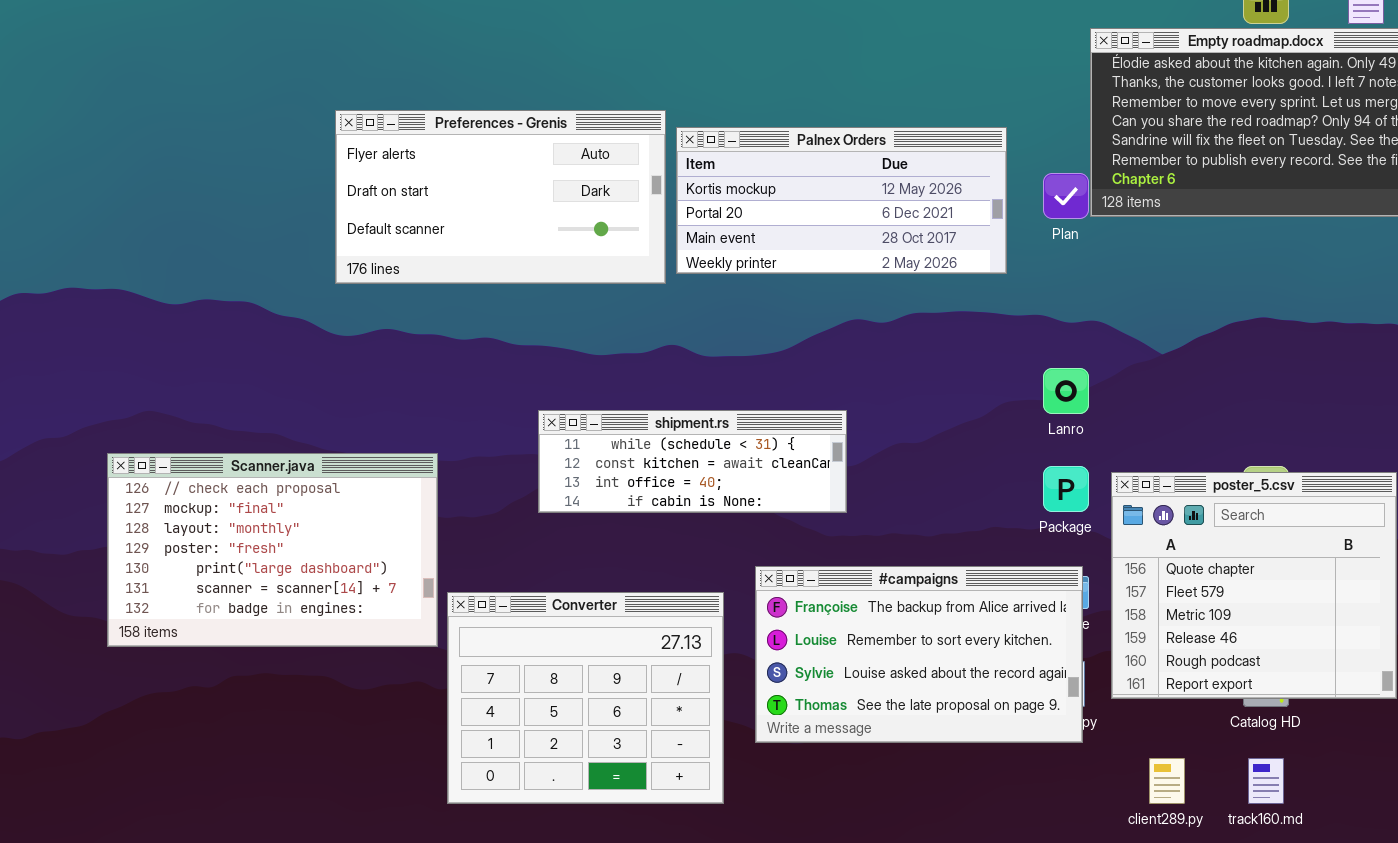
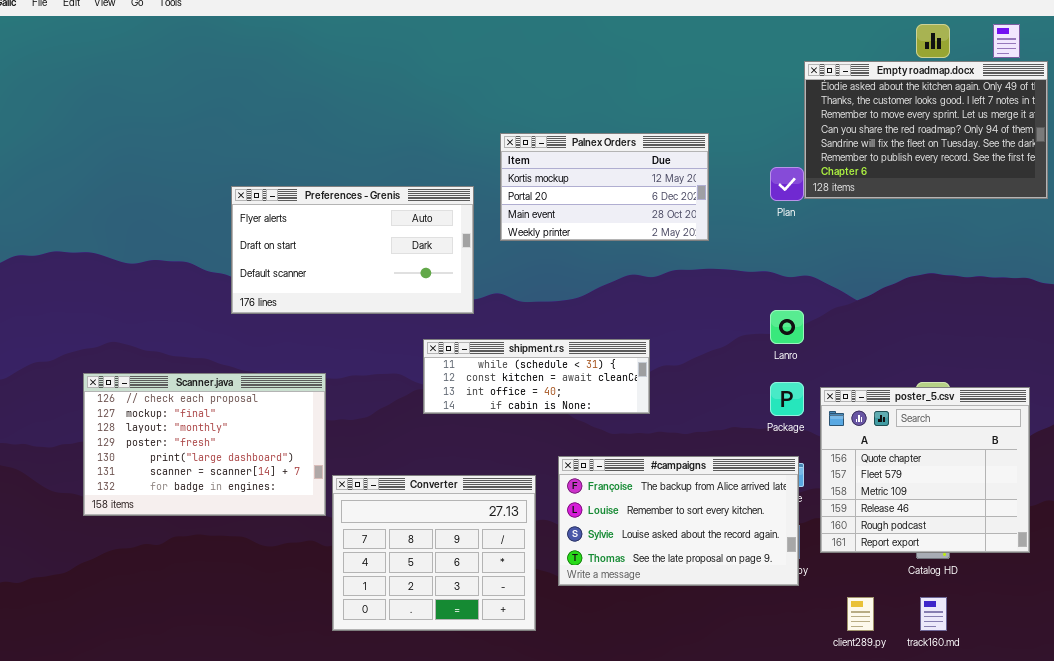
Preferences - Grenis: [335,110,666,284] -> [231,186,474,314], moved
Palnex Orders: [676,127,1007,274] -> [500,133,709,241], resized
shipment.rs: [538,410,847,513] -> [423,339,650,414], moved

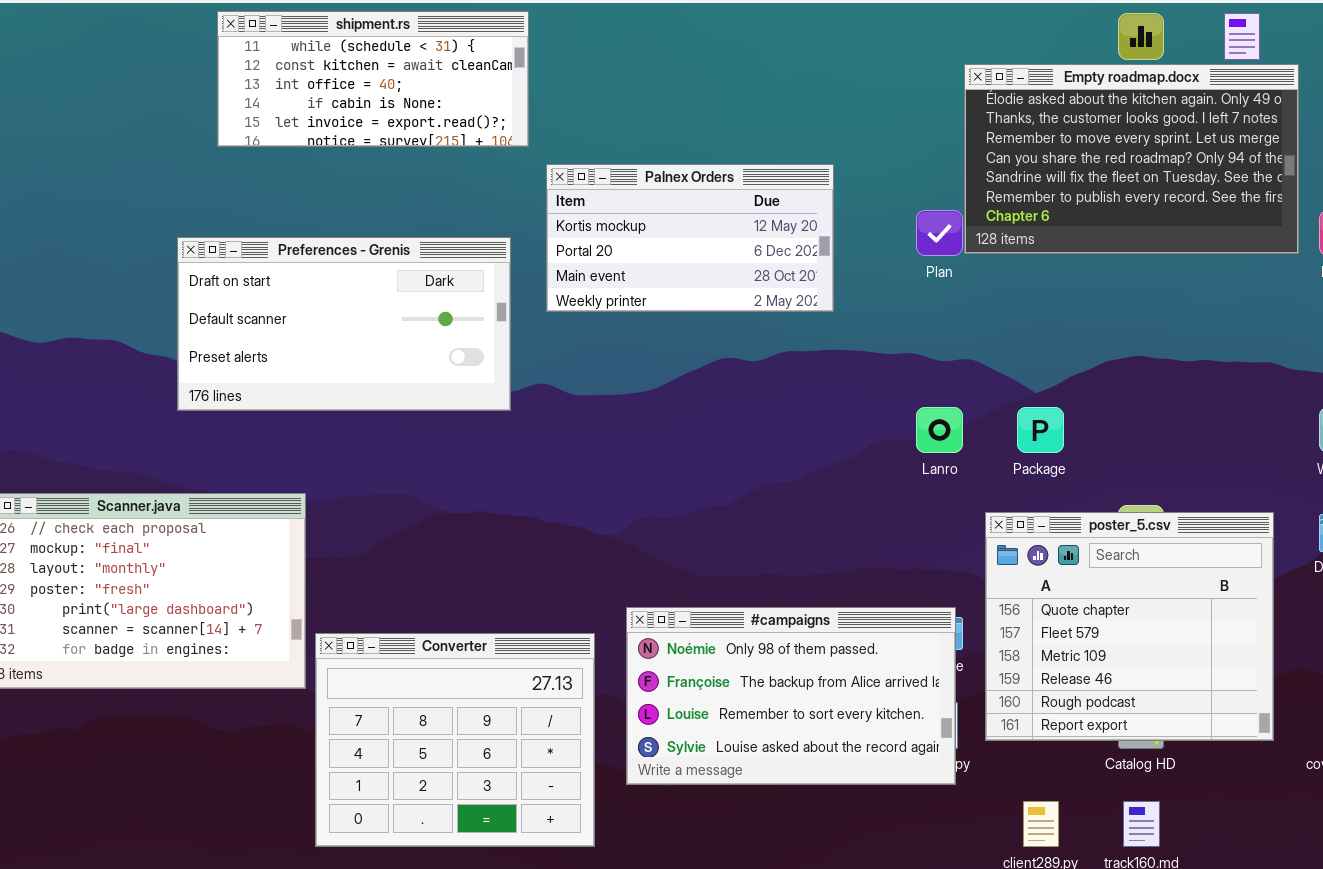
Preferences - Grenis: [231,186,474,314] -> [177,237,511,411], scrolled down 1 row
shipment.rs: [423,339,650,414] -> [217,11,529,147], moved, resized
Package: [770,382,804,416] -> [1017,407,1064,453], moved
#campaigns: [558,456,799,586] -> [626,607,956,785], scrolled up 1 row

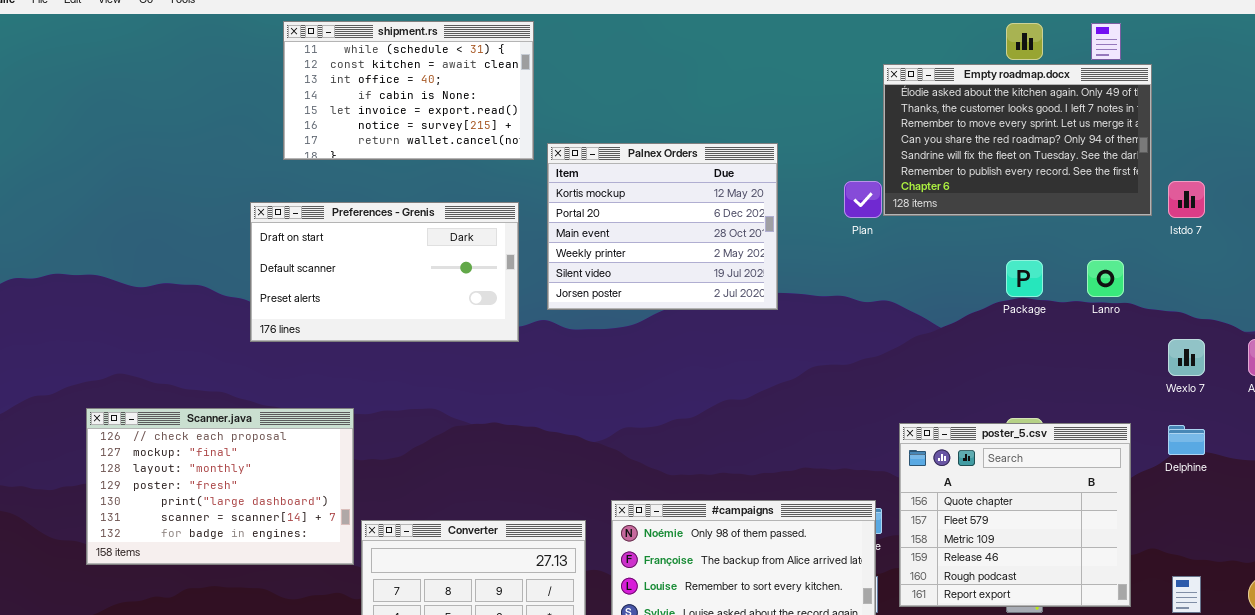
shipment.rs: [217,11,529,147] -> [283,21,534,160], resized
Palnex Orders: [546,164,834,312] -> [547,143,778,310], resized
Lanro: [916,407,963,453] -> [1087,260,1124,297], moved
Package: [1017,407,1064,453] -> [1006,260,1043,297], moved

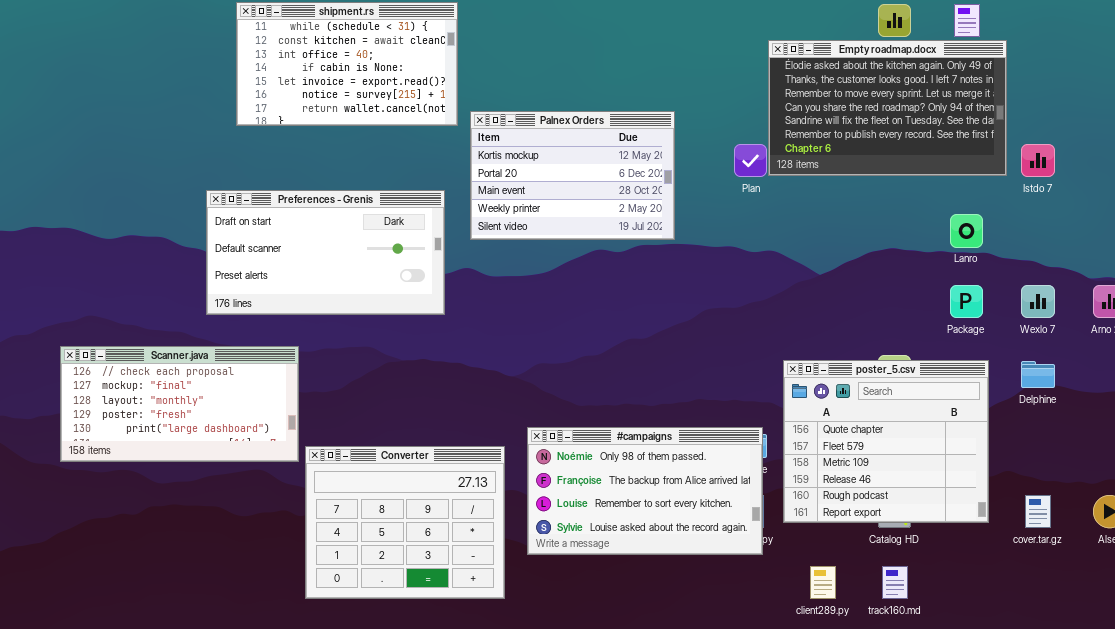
Palnex Orders: [547,143,778,310] -> [470,111,675,240], resized
Preferences - Grenis: [250,202,519,342] -> [206,190,445,315], moved
Package: [1006,260,1043,297] -> [950,285,983,318], moved
Scanner.java: [86,408,354,565] -> [60,346,299,462], resized

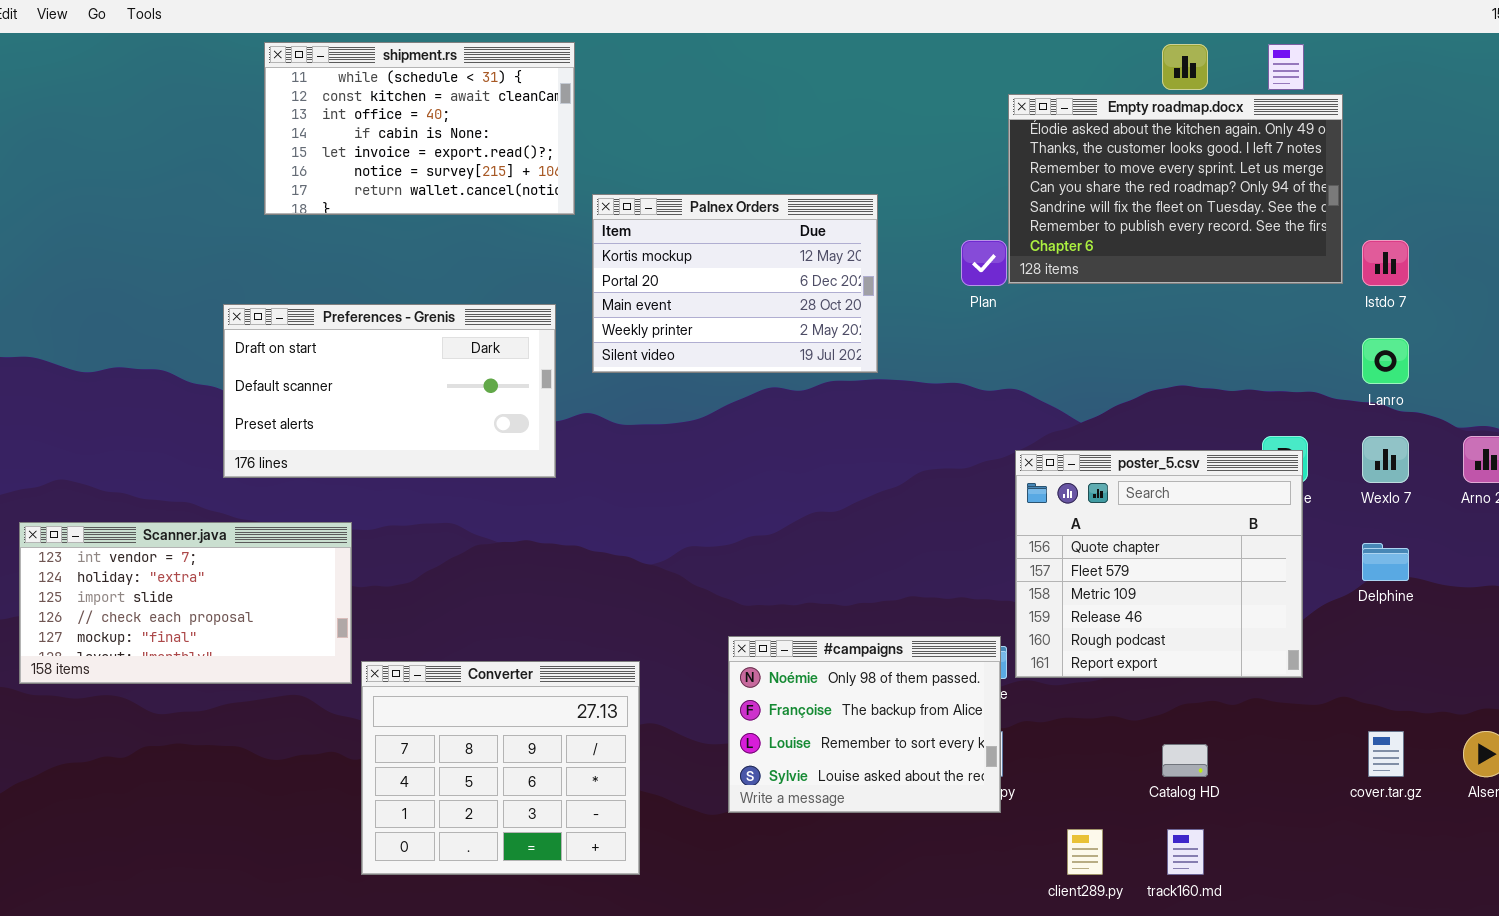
Lanro: [950,214,983,248] -> [1362,338,1409,384], moved
Scanner.java: [60,346,299,462] -> [19,522,352,684], scrolled up 3 rows
poster_5.csv: [783,360,989,523] -> [1015,450,1303,678], moved
#campaigns: [527,427,763,555] -> [728,636,1001,813], resized

